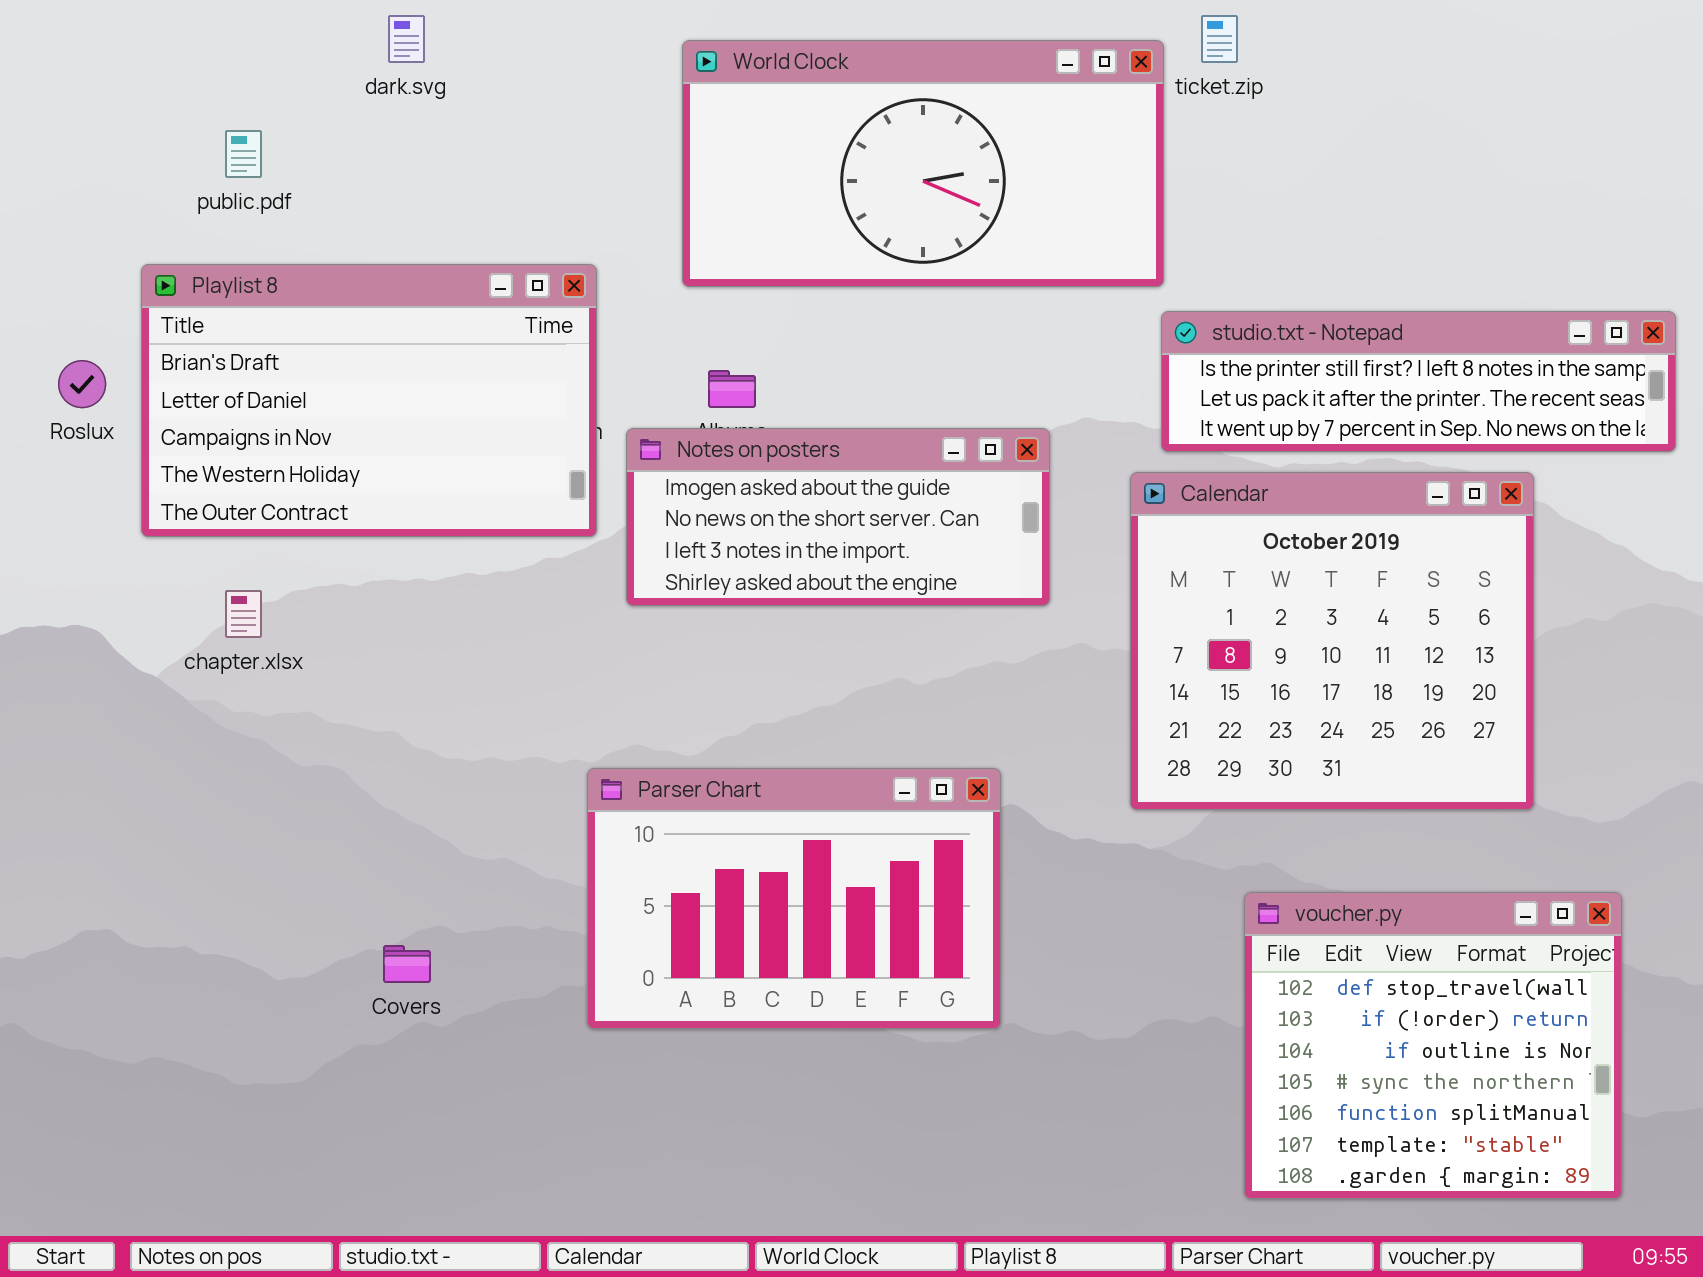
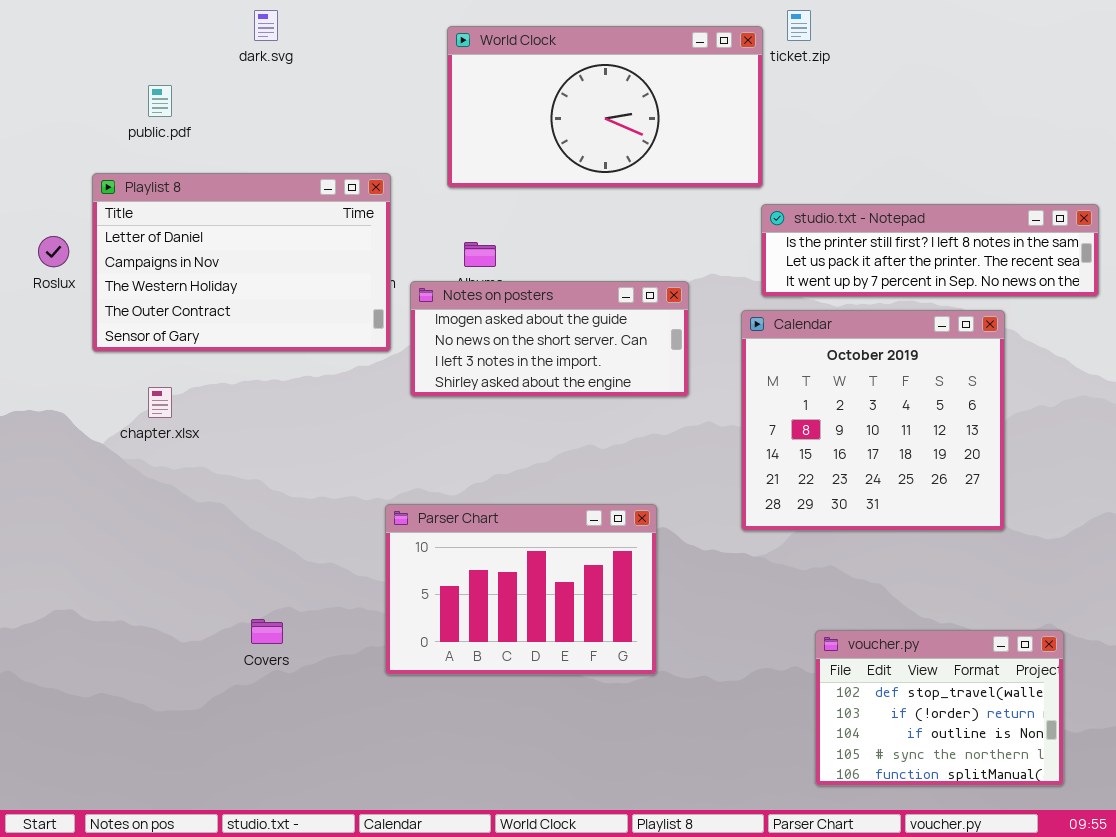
Playlist 8: [141,264,597,537] -> [92,173,391,352], scrolled down 1 row
voucher.py: [1244,892,1622,1199] -> [815,630,1064,786], resized

